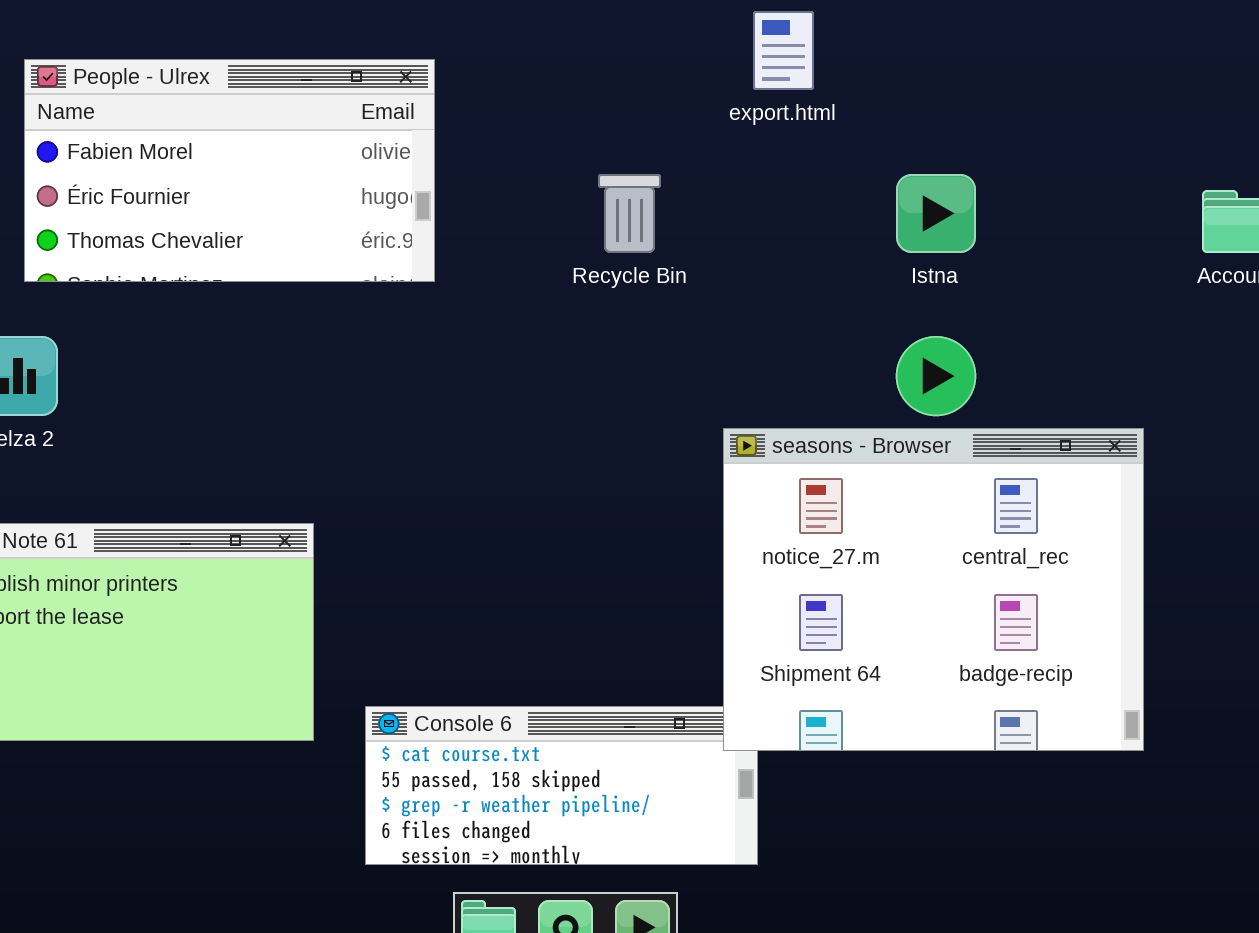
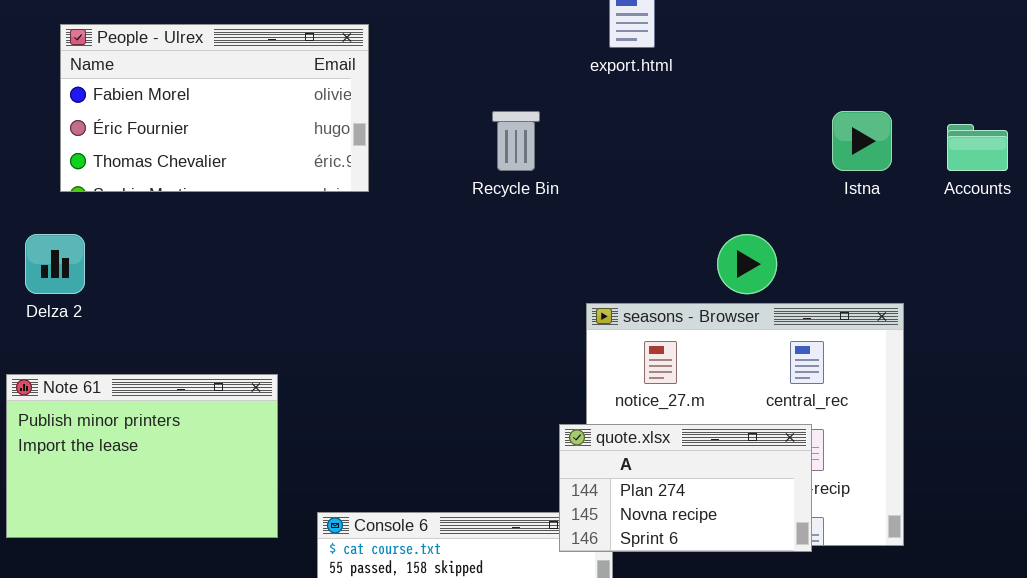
Istna: [896,174,976,253] -> [832,111,892,171], moved
quote.xlsx: none -> [559,424,812,552], opened

